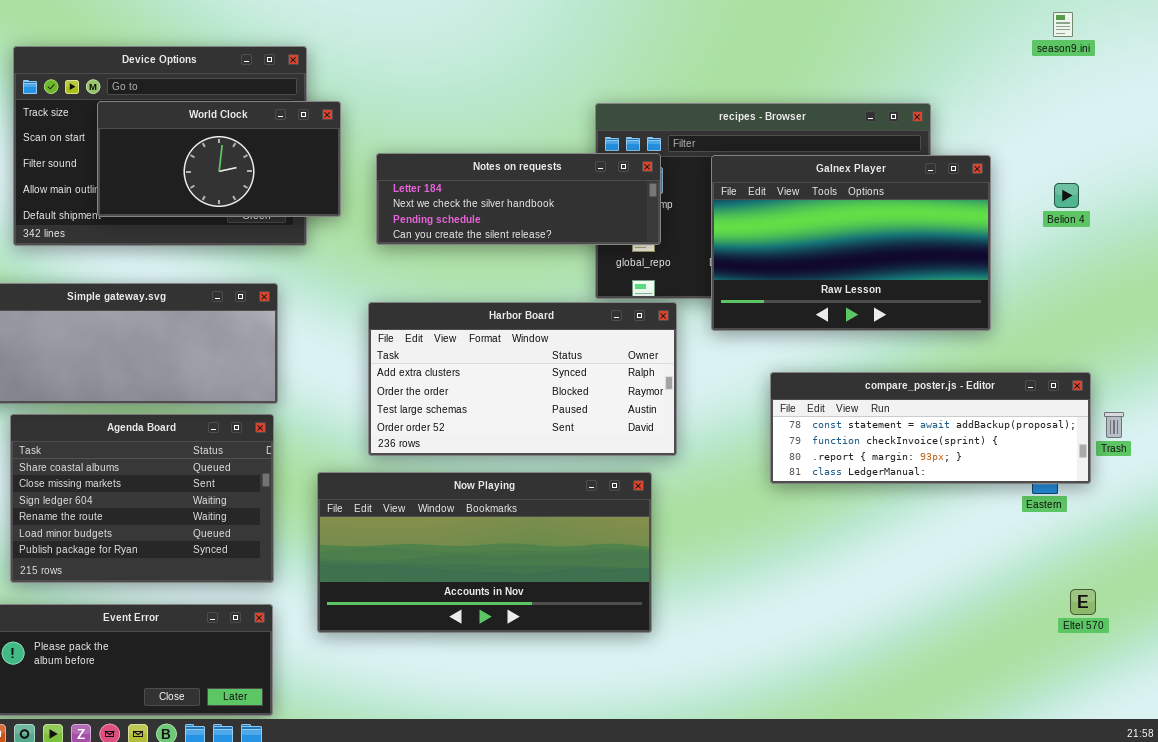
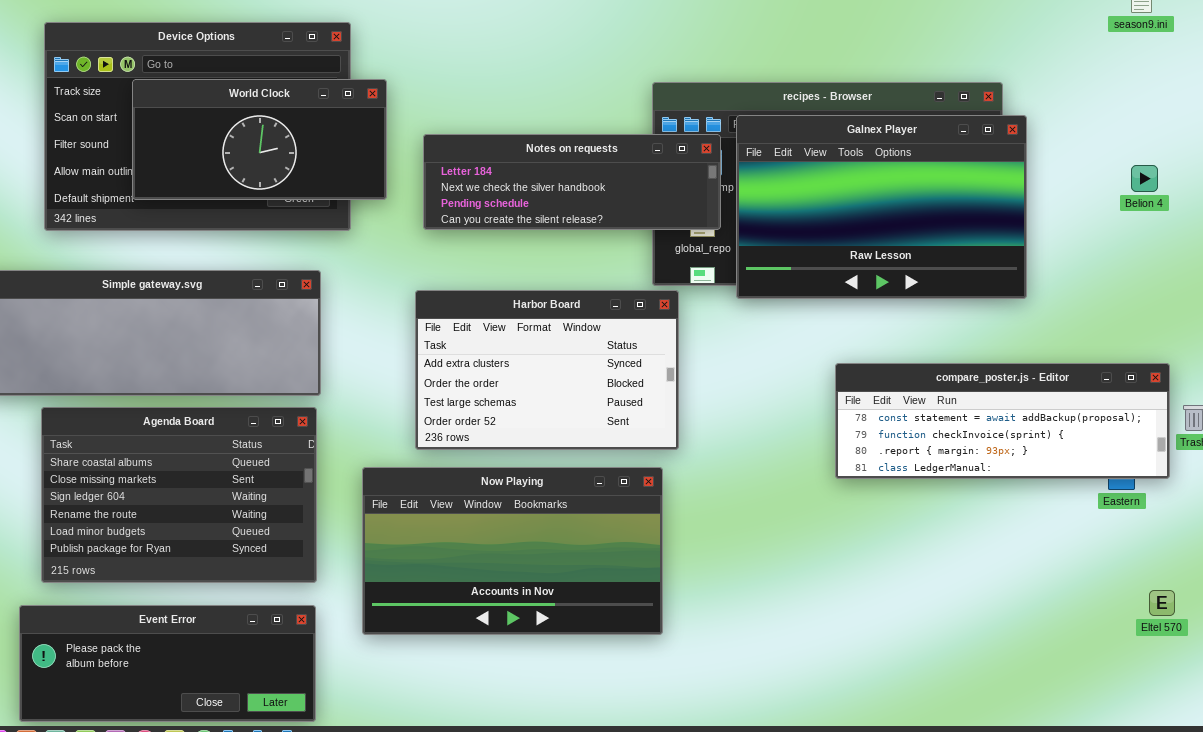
Galnex Player: [711,155,991,331] -> [736,115,1027,299], moved
Harbor Board: [368,302,677,456] -> [415,290,679,450], resized
Now Playing: [317,472,652,633] -> [362,467,663,635], resized

